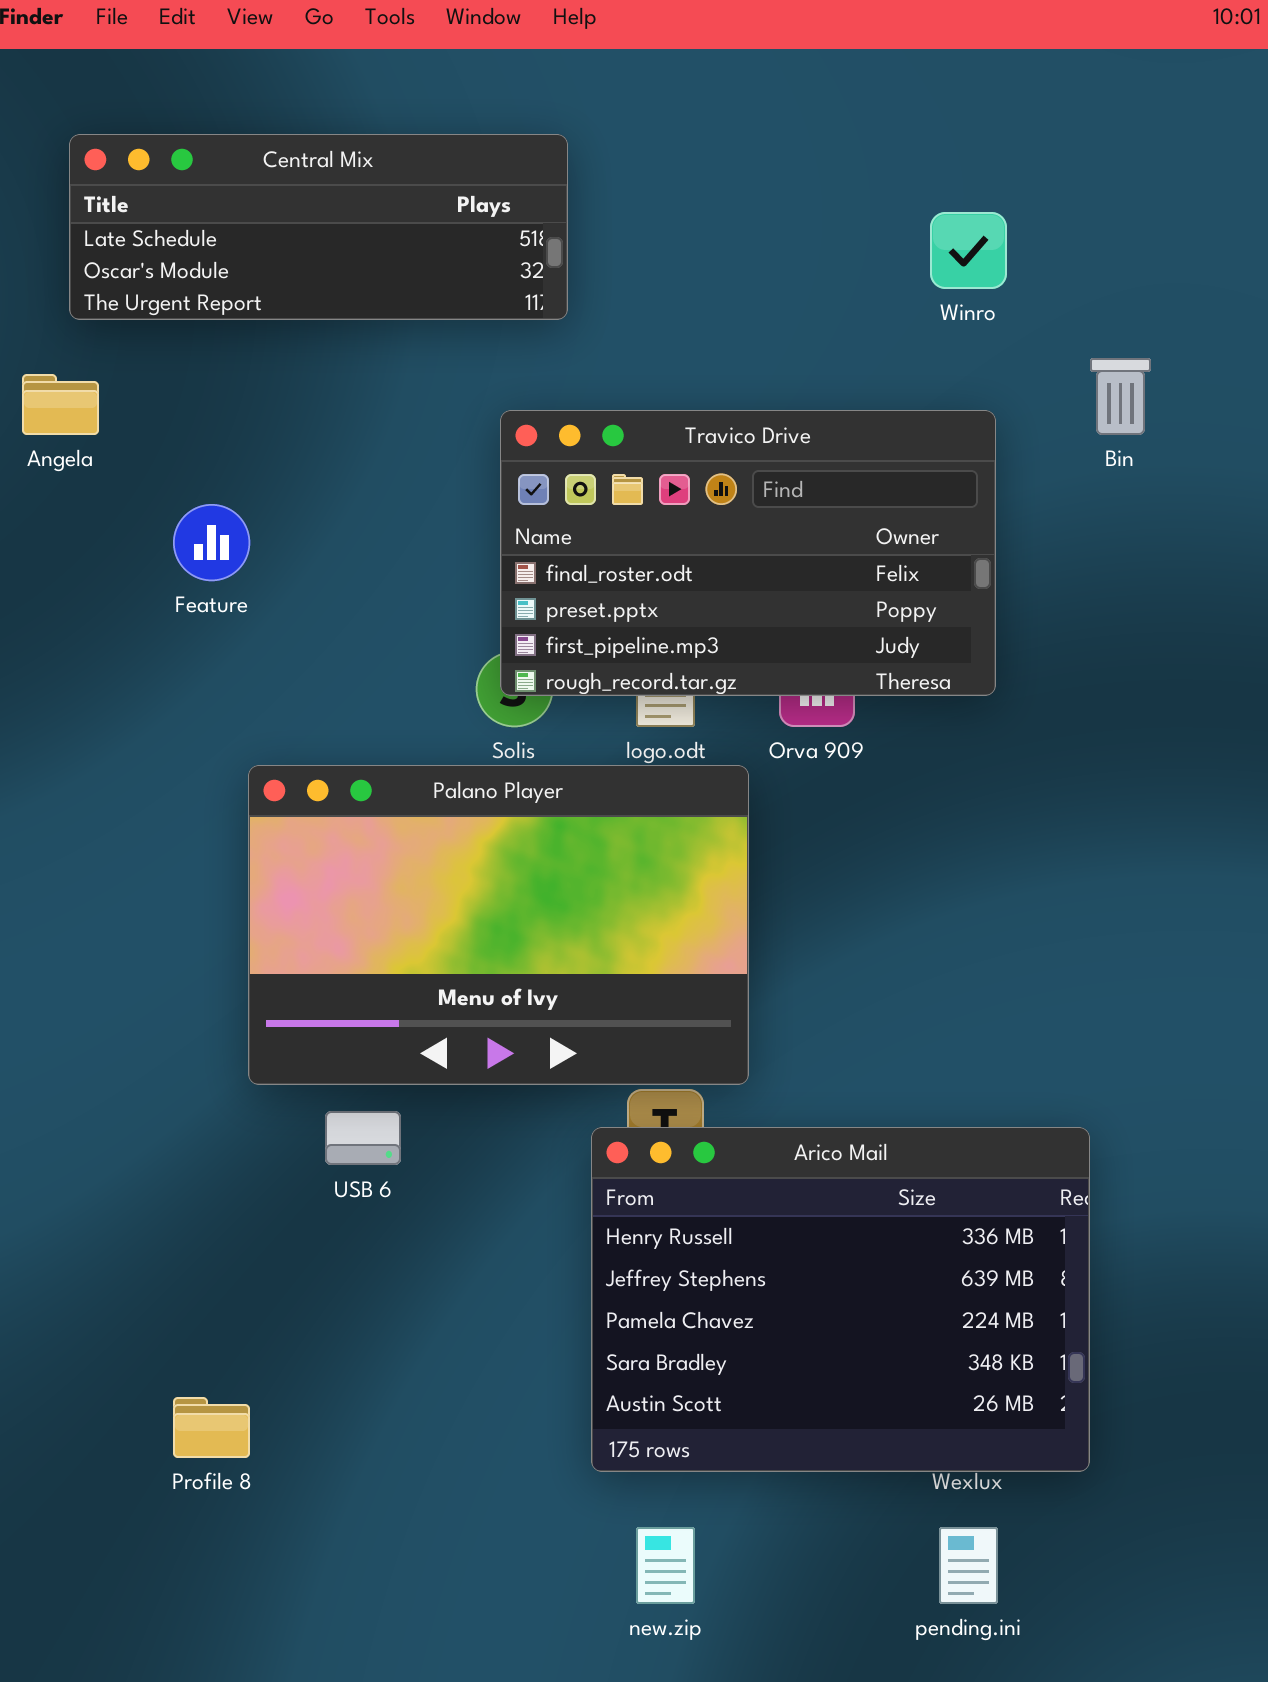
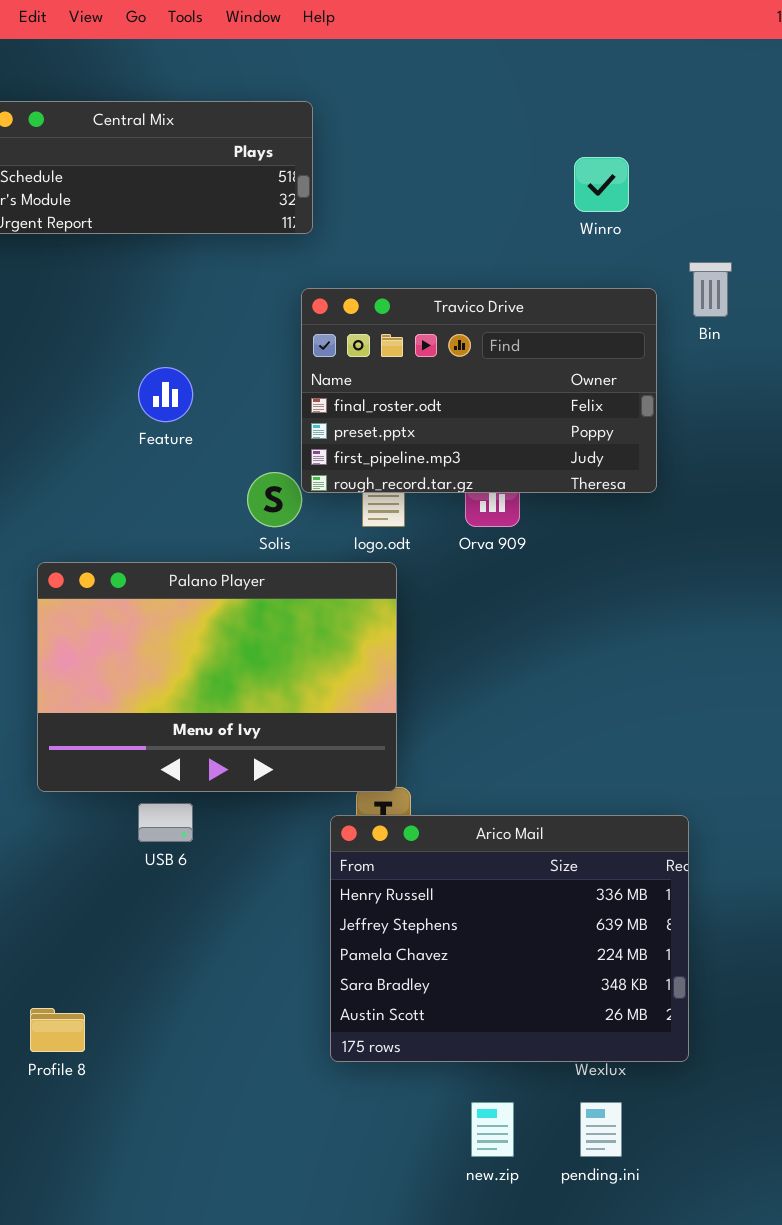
Travico Drive: [500,410,996,696] -> [301,288,657,493], moved
Feature: [173,504,250,581] -> [138,367,193,422], moved
Palano Player: [248,765,749,1085] -> [37,562,397,792], moved
new.zip: [636,1527,695,1604] -> [471,1102,514,1157], moved

